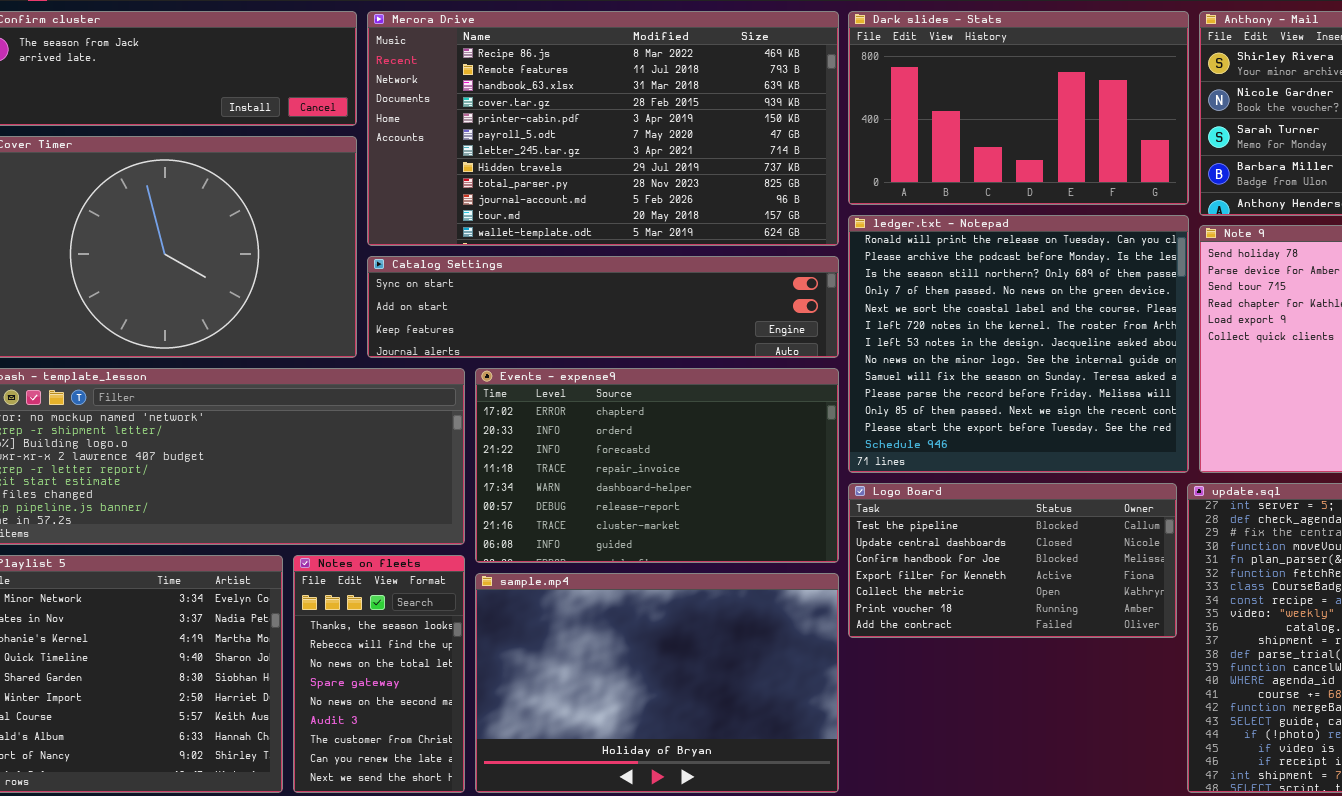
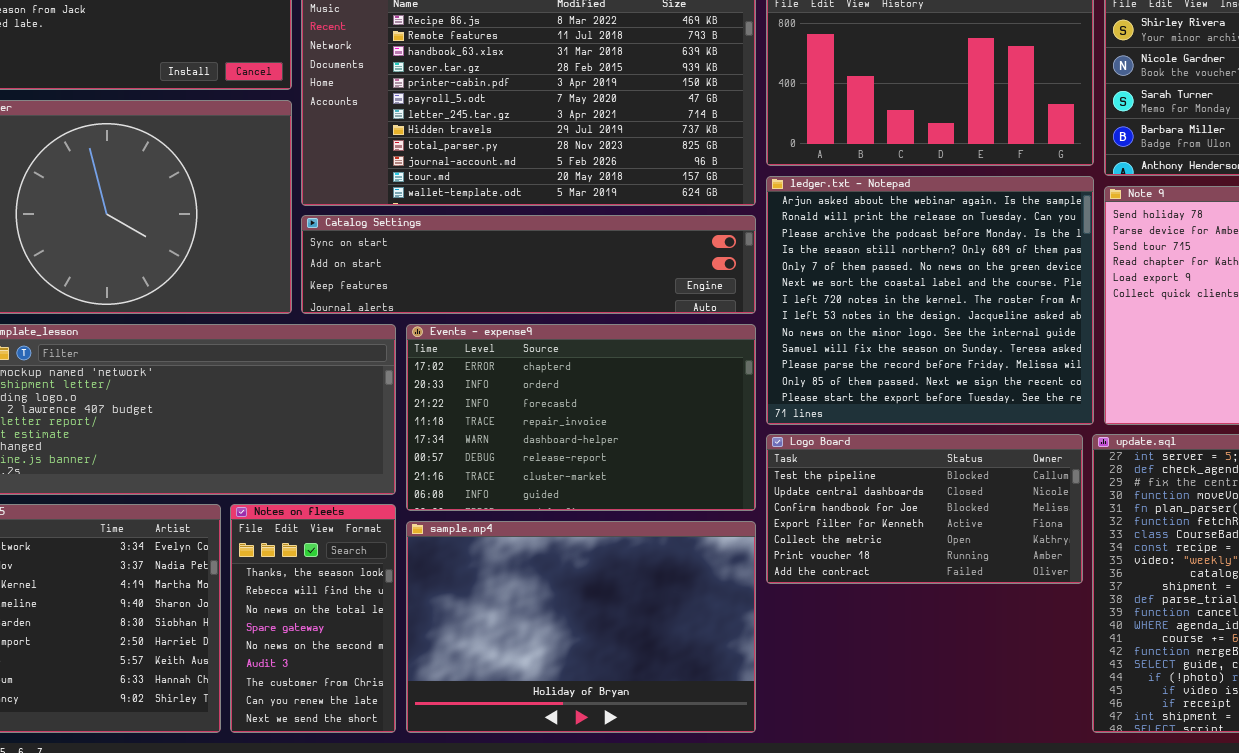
ledger.txt - Notepad: [848,215,1189,473] -> [766,176,1094,425], scrolled up 1 row

